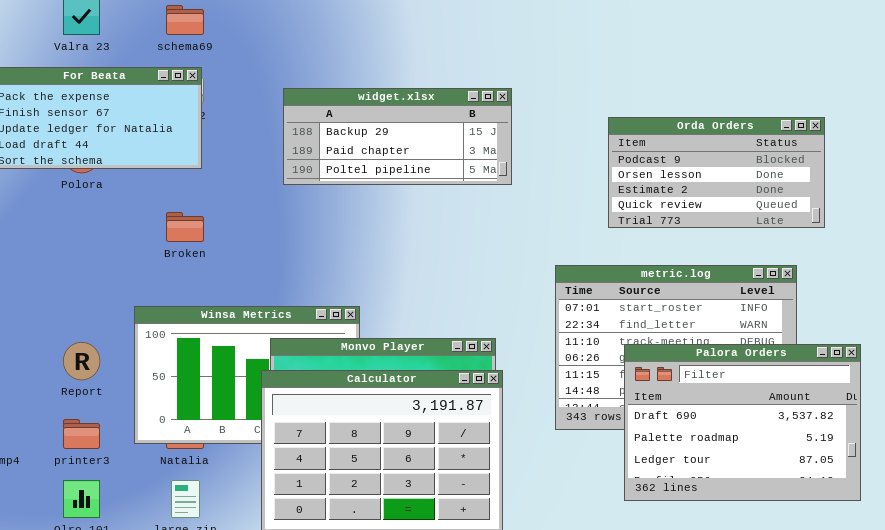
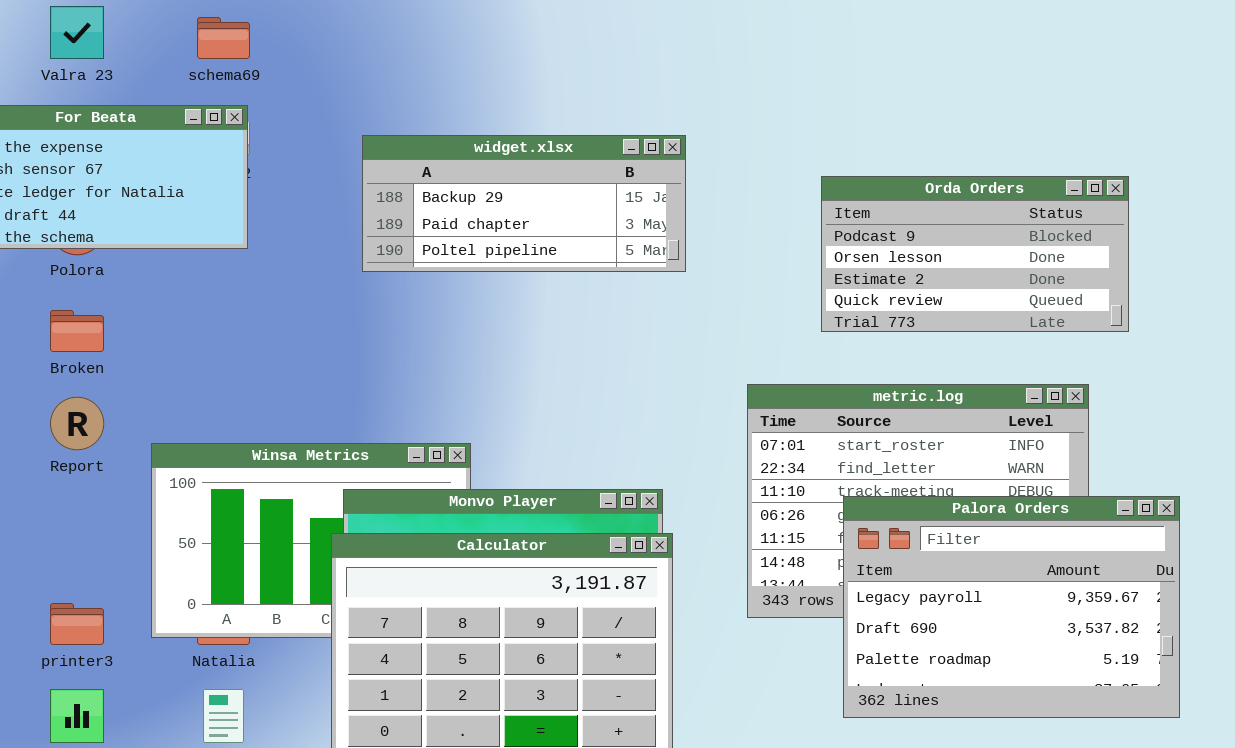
Broken: [166,212,204,242] -> [50,310,104,352], moved
Report: [63,342,100,380] -> [50,397,104,450], moved
Palora Orders: [624,344,861,501] -> [843,496,1180,718], scrolled up 1 row

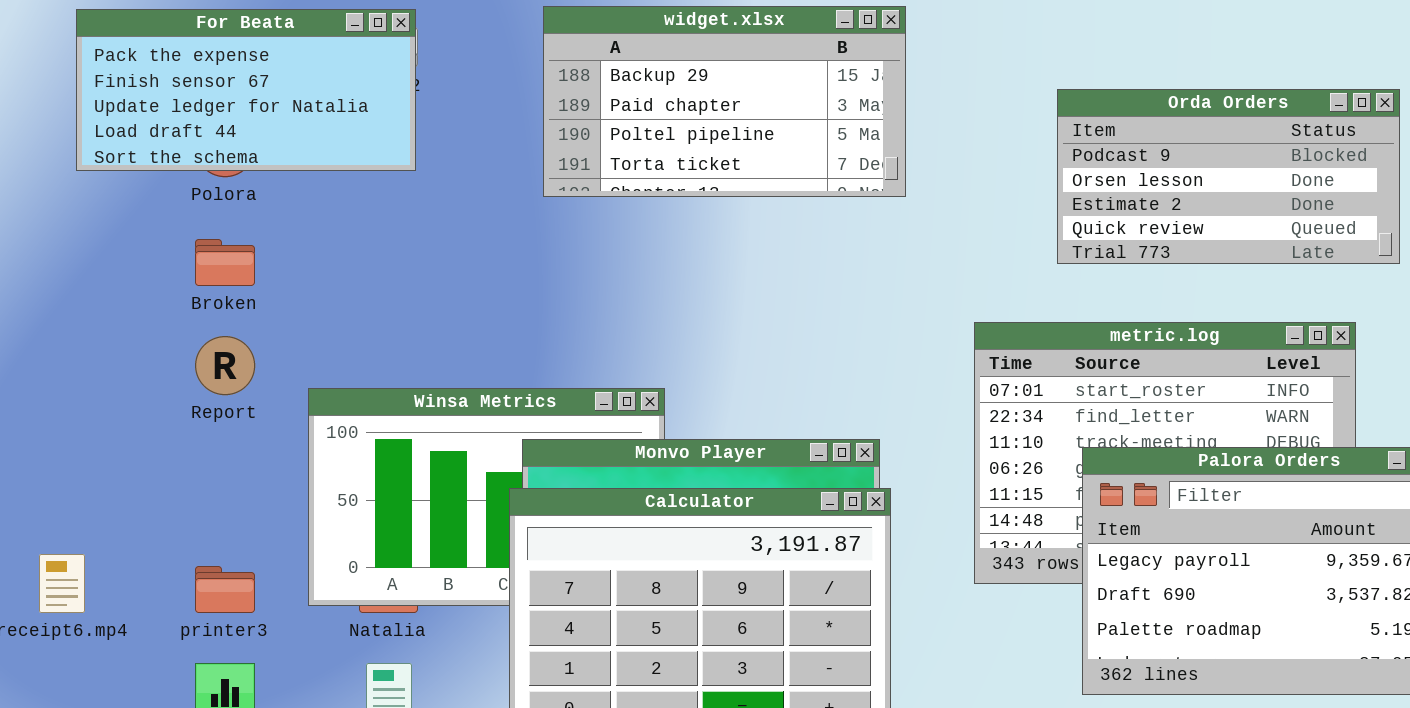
widget.xlsx: [362,135,686,272] -> [543,6,906,197], resized

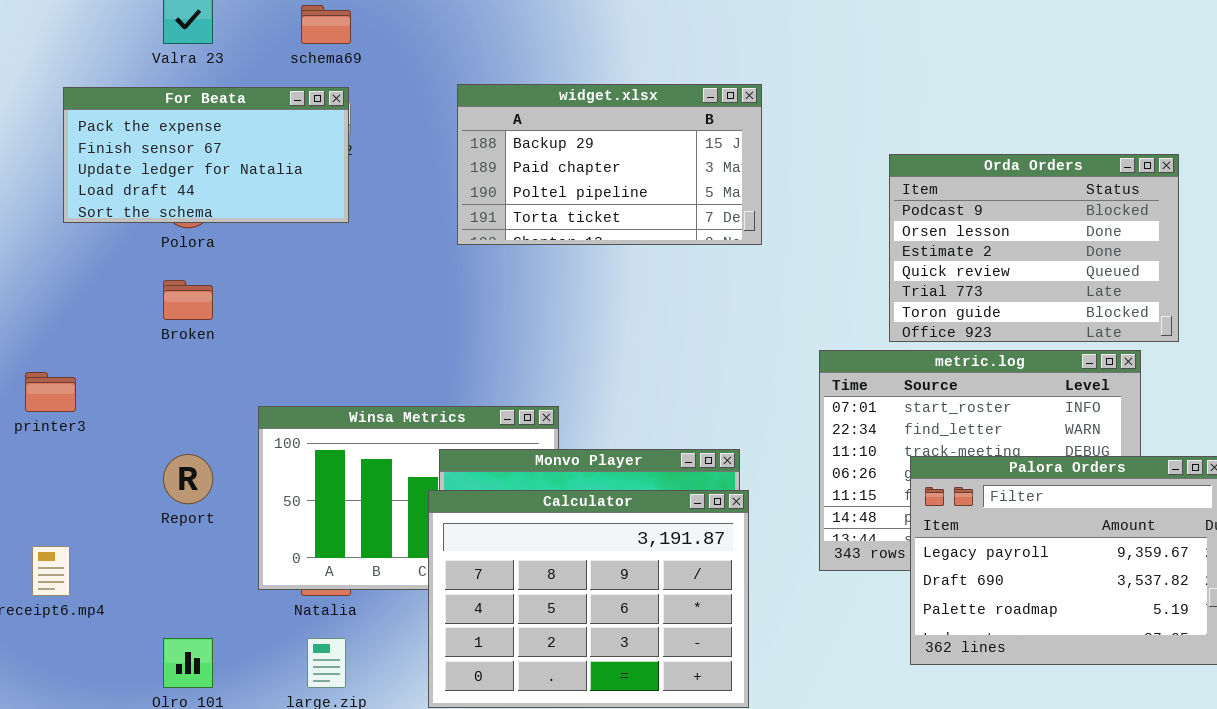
Orda Orders: [1057,89,1400,264] -> [889,154,1179,342], resized
Report: [195,336,255,395] -> [163,454,213,504], moved
printer3: [195,566,255,613] -> [25,372,76,412], moved

